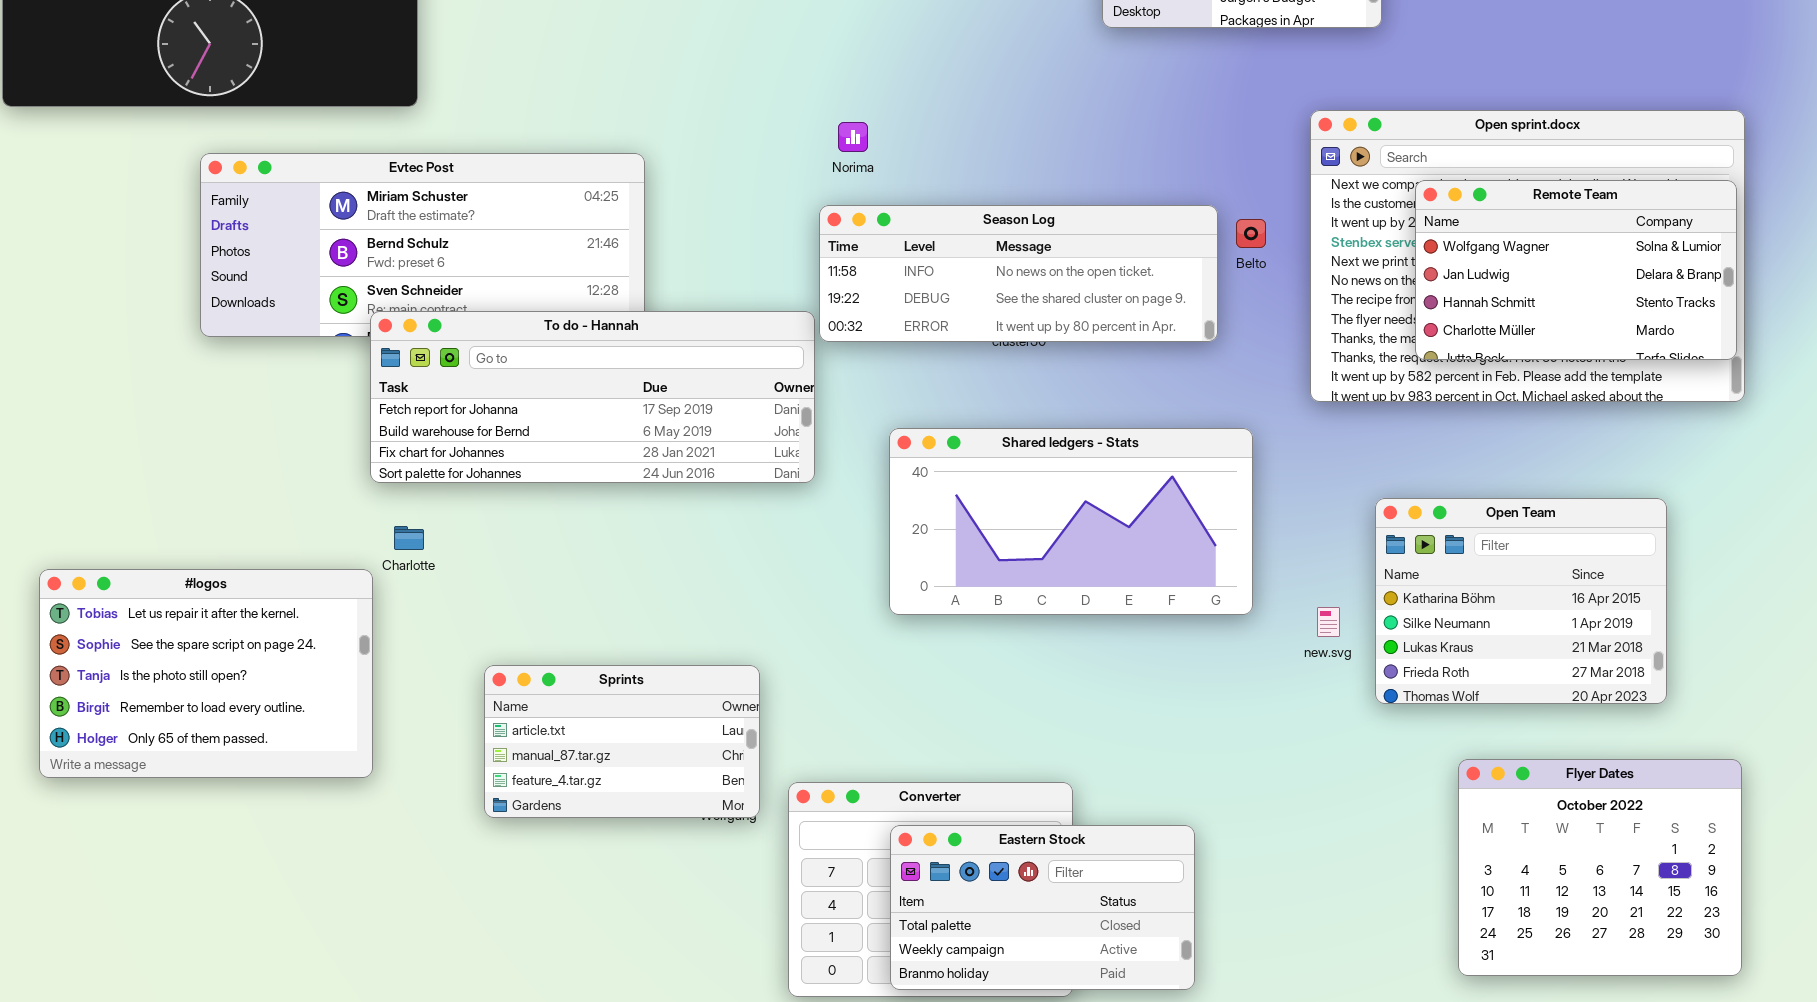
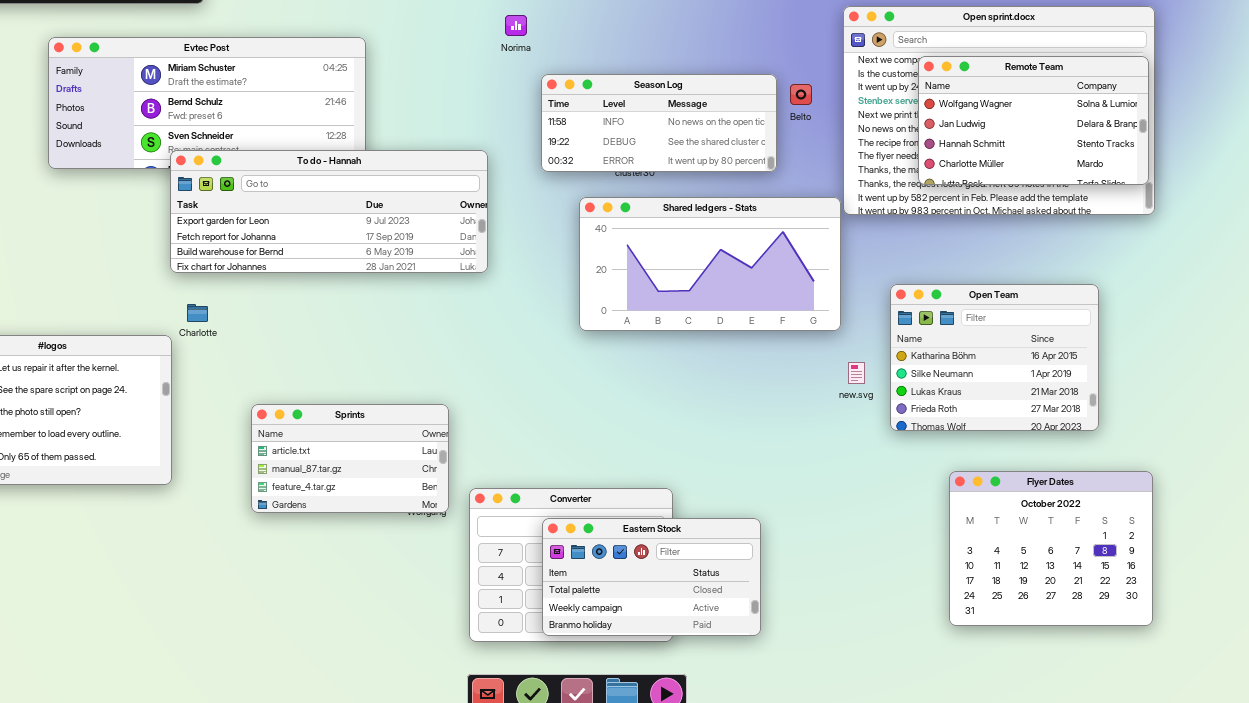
Season Log: [819,205,1218,342] -> [541,74,777,172], resized
To do - Hannah: [370,311,815,483] -> [170,150,488,273], scrolled up 1 row
Shared ledgers - Stats: [889,428,1253,615] -> [579,197,841,331], moved

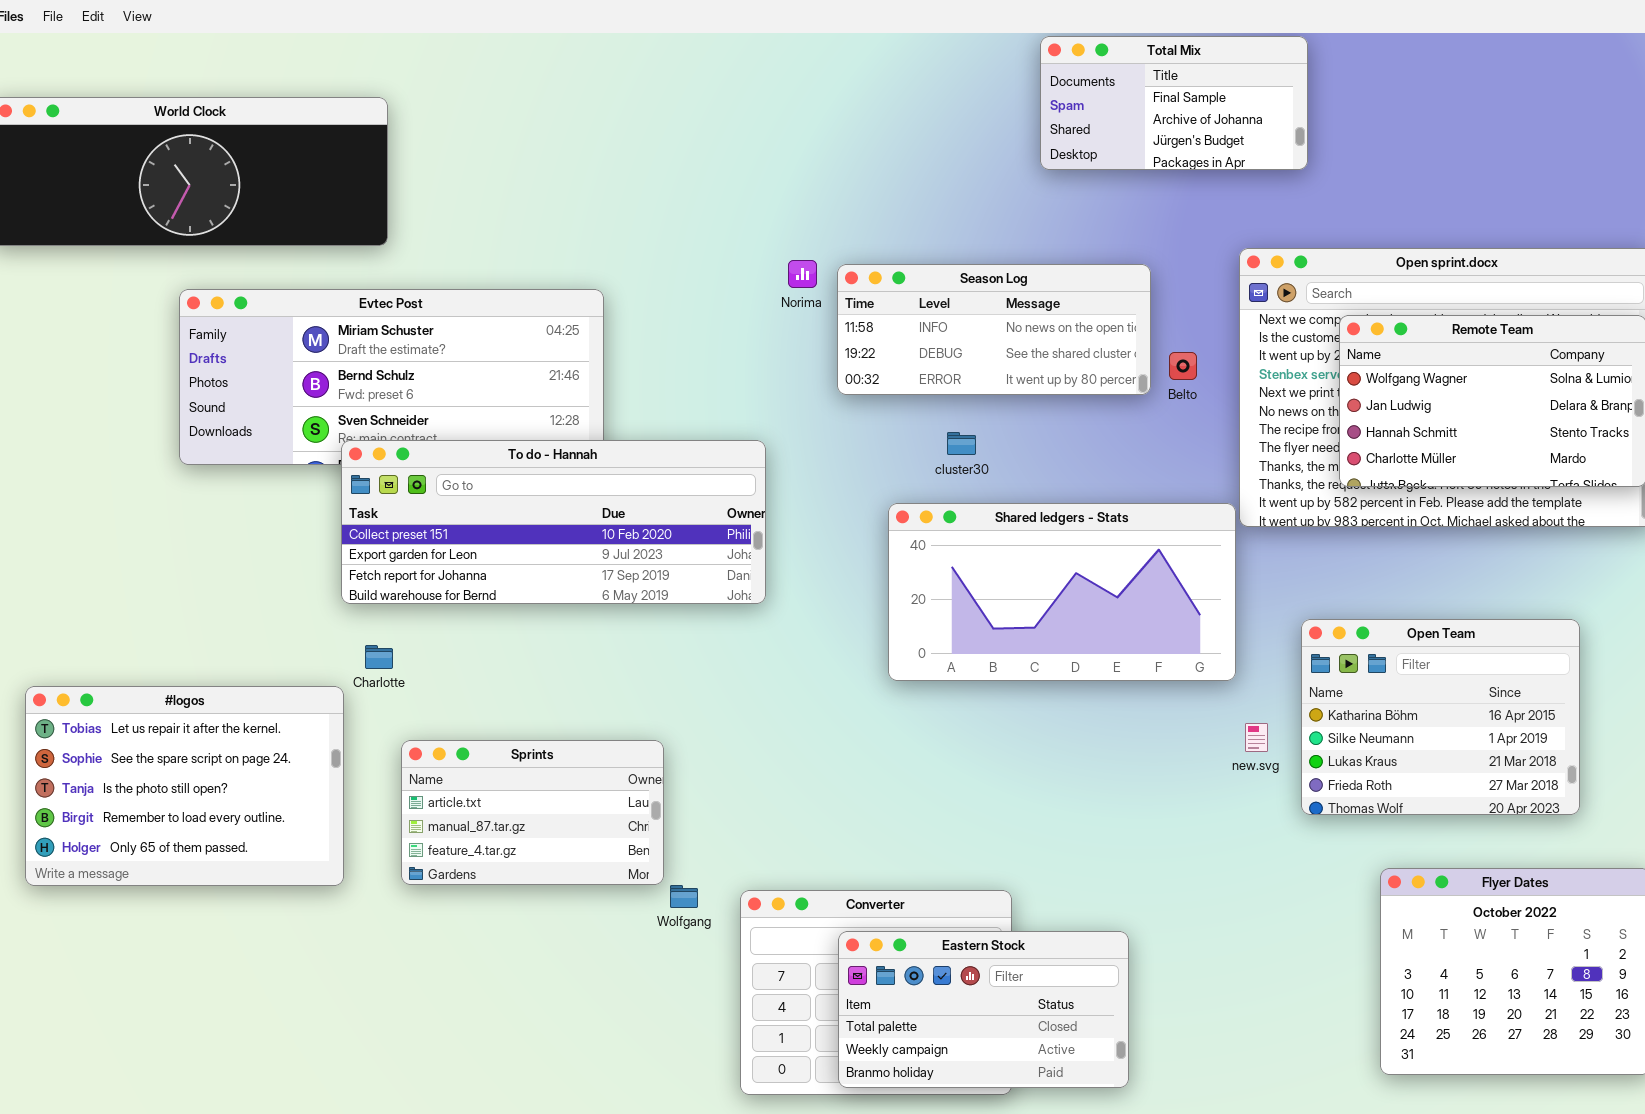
Season Log: [541,74,777,172] -> [837,264,1151,395], moved
To do - Hannah: [170,150,488,273] -> [341,440,766,604], scrolled up 1 row
Sprints: [251,404,449,513] -> [401,740,664,885], moved

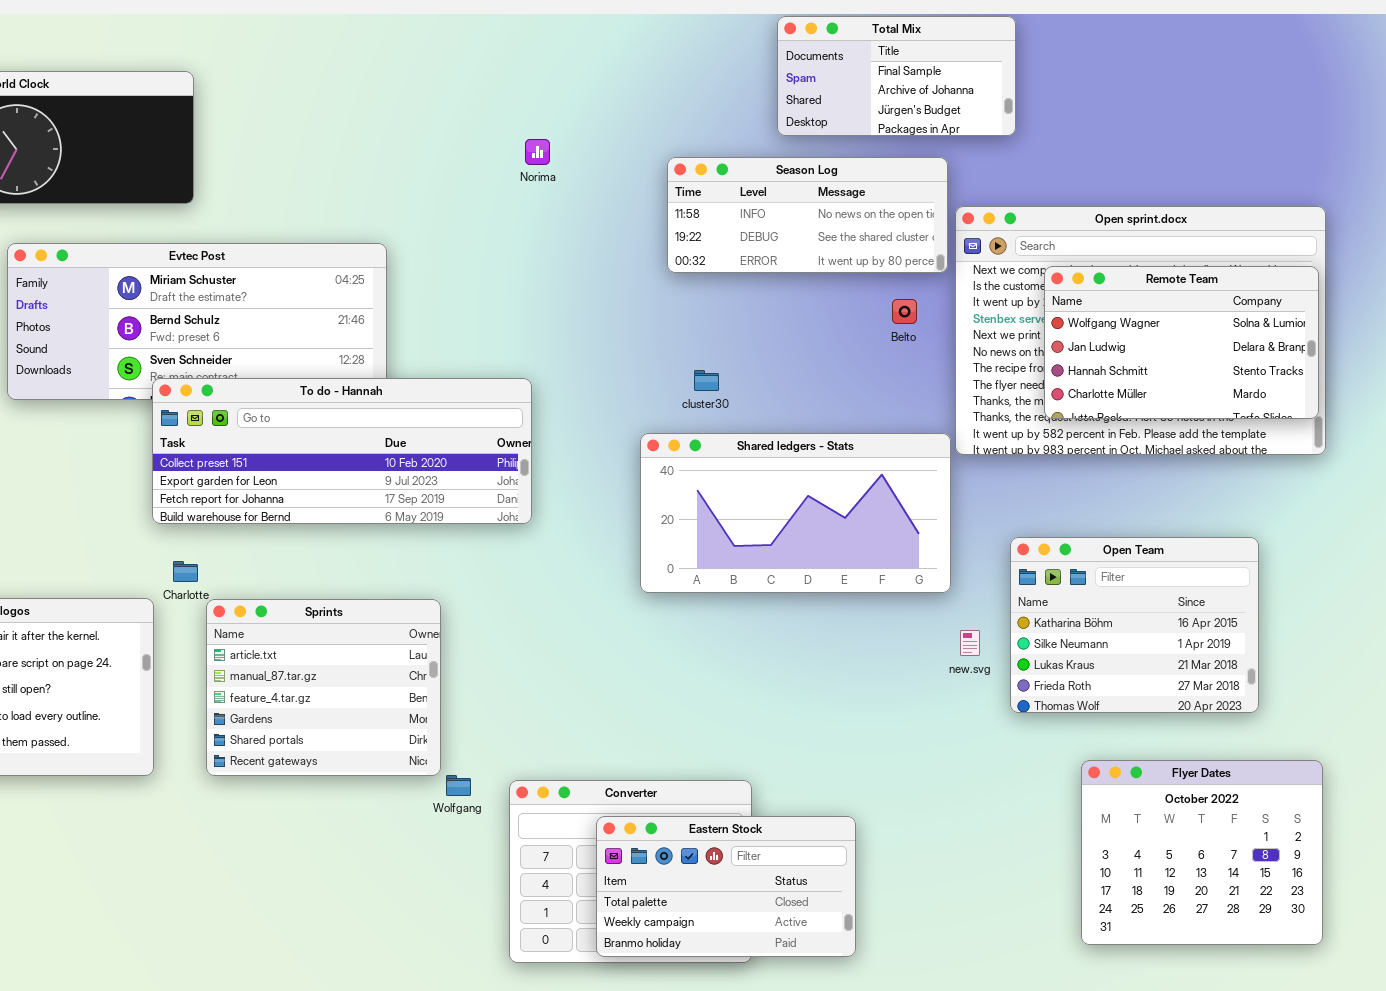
Norima: [788,260,817,288] -> [525,139,550,165], moved
Season Log: [837,264,1151,395] -> [667,157,948,273], moved
Sprints: [401,740,664,885] -> [206,599,441,776], resized

